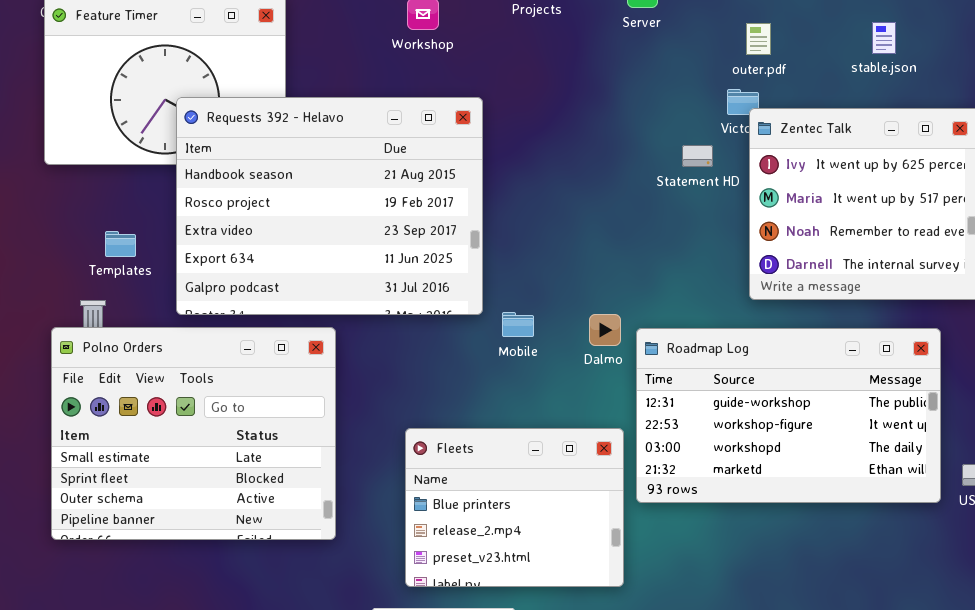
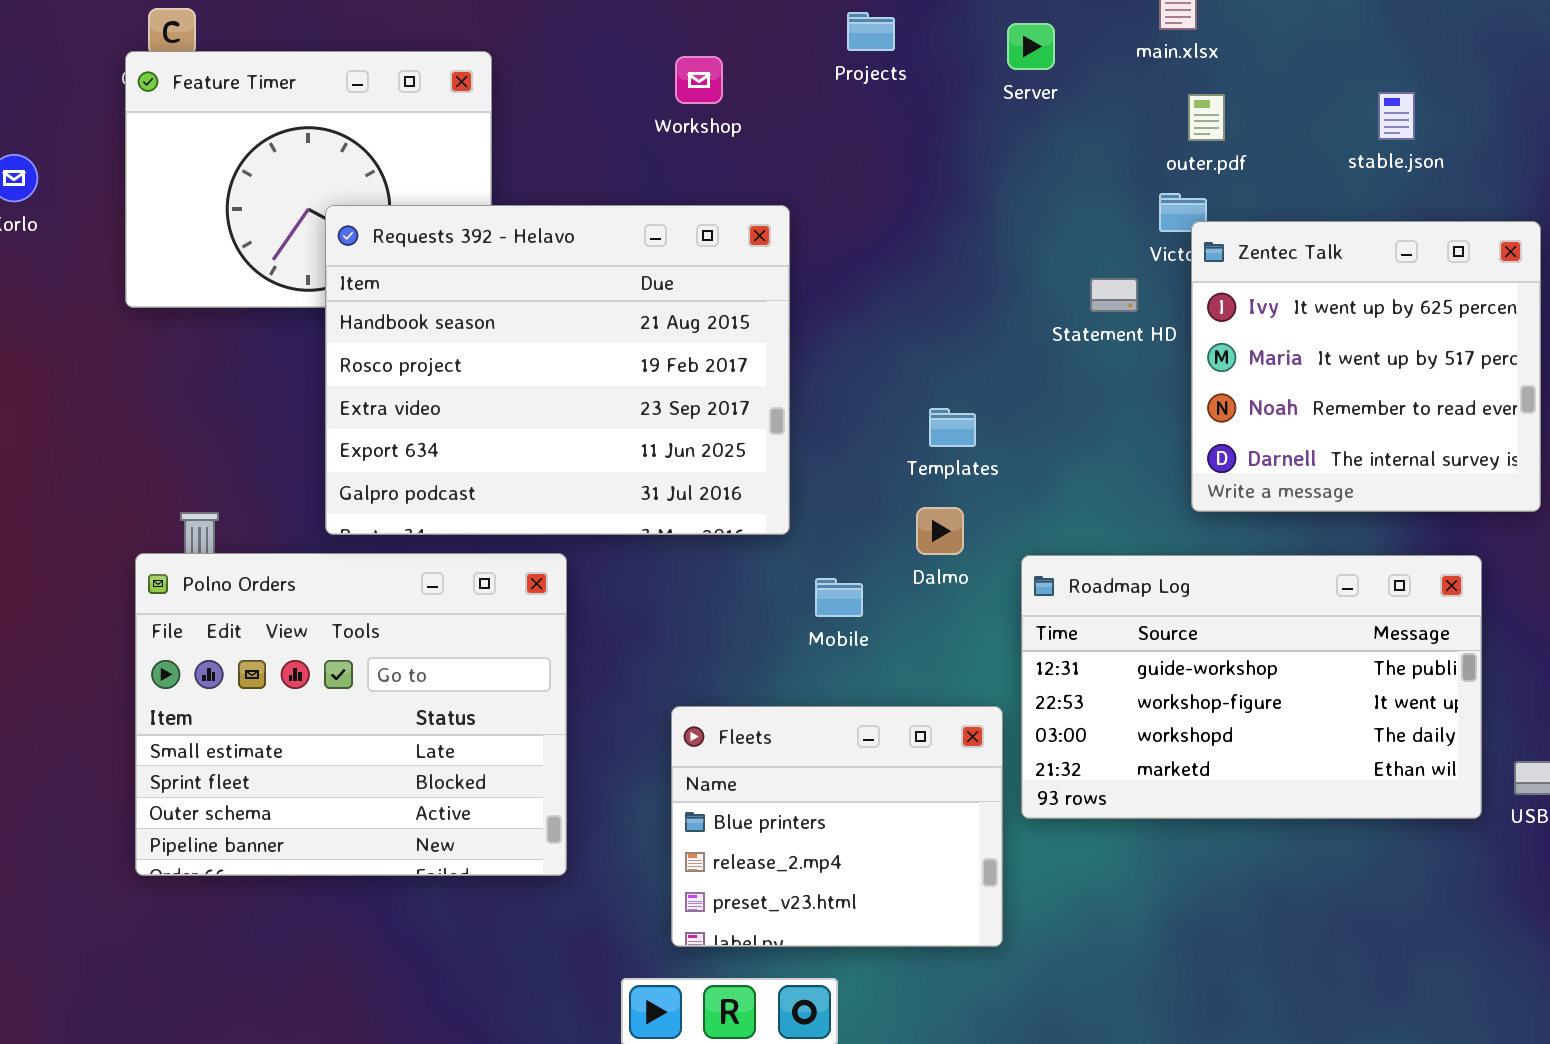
Templates: [105,231,136,257] -> [929,408,976,447], moved
Mobile: [502,312,534,337] -> [815,578,863,617], moved
Dalmo: [589,314,621,346] -> [916,507,964,555], moved

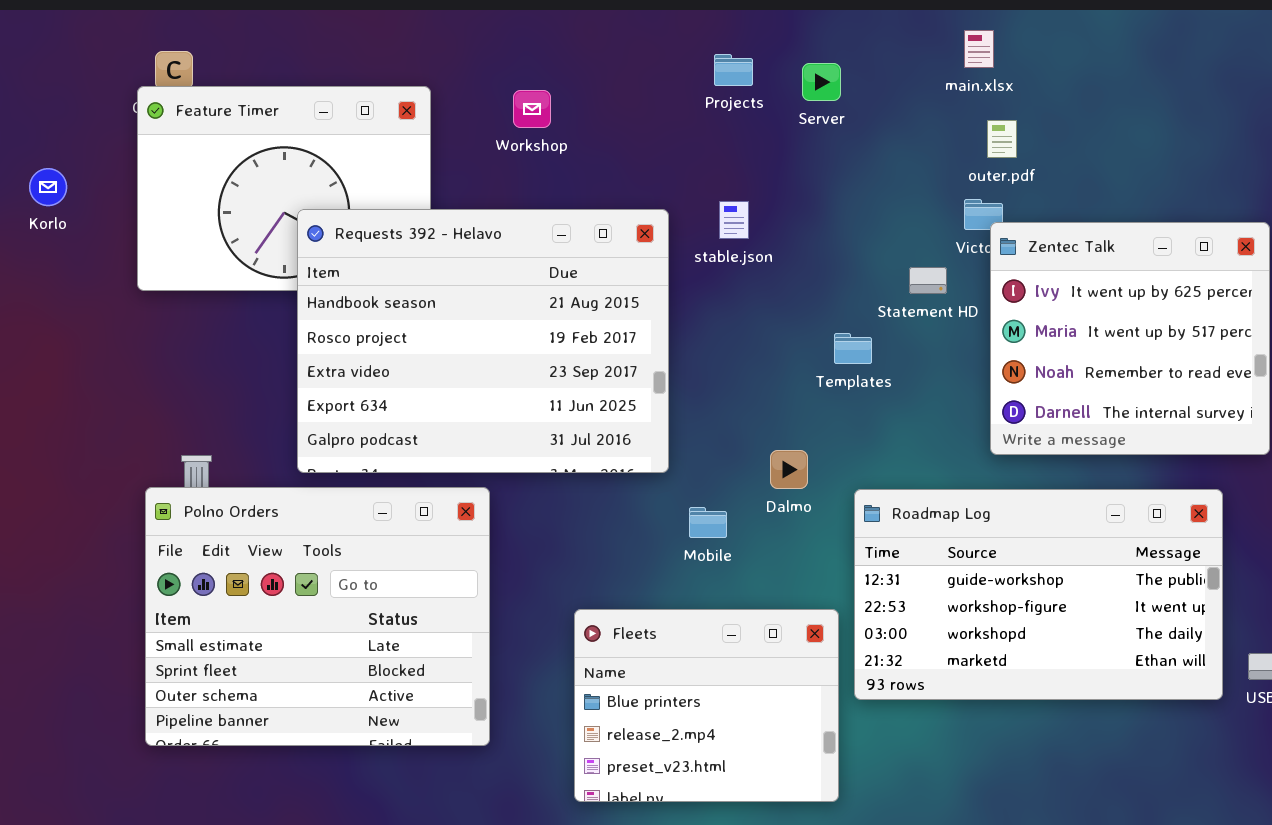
Server: [1007,23,1055,70] -> [802,63,841,101], moved
Workshop: [675,56,723,104] -> [513,90,551,128], moved
stable.json: [1378,92,1415,140] -> [719,201,749,239], moved
Templates: [929,408,976,447] -> [834,333,872,364], moved

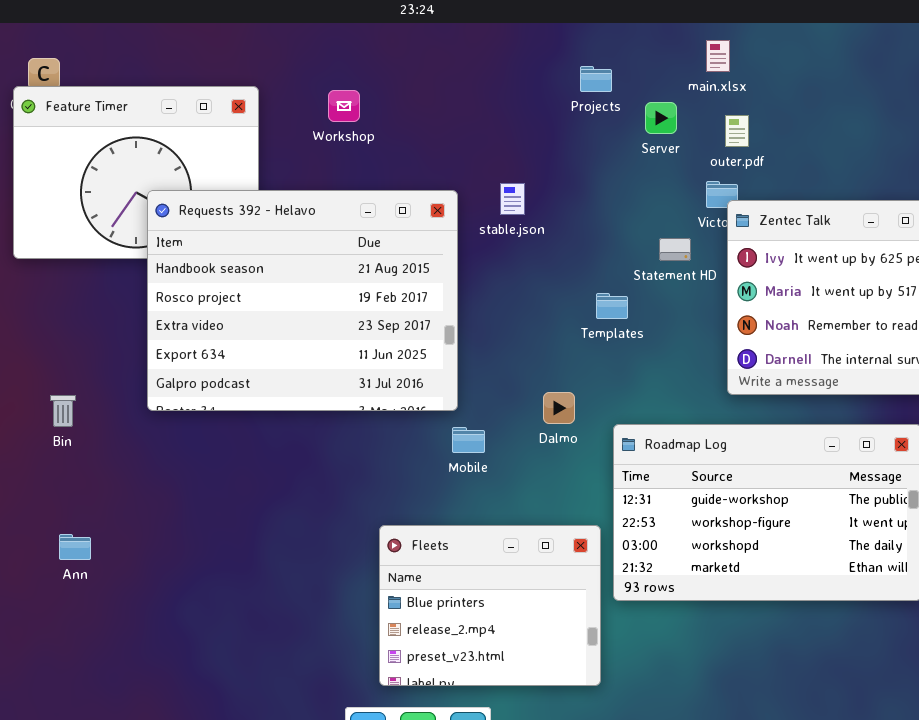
Projects: [714,54,753,86] -> [580,66,612,92], moved
Server: [802,63,841,101] -> [645,102,677,134], moved
Polno Orders: [145,487,490,746] -> none, closed
Mobile: [689,507,727,538] -> [452,427,485,453], moved

